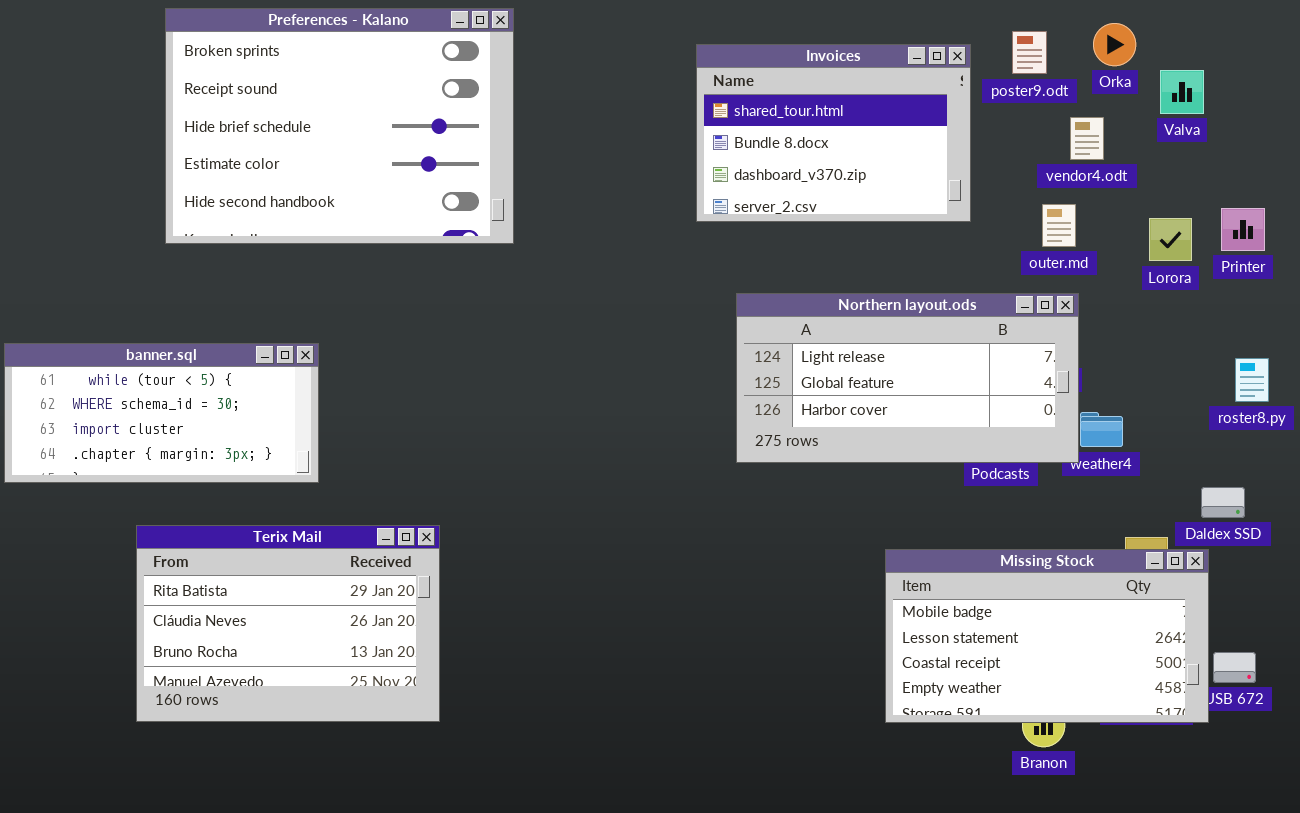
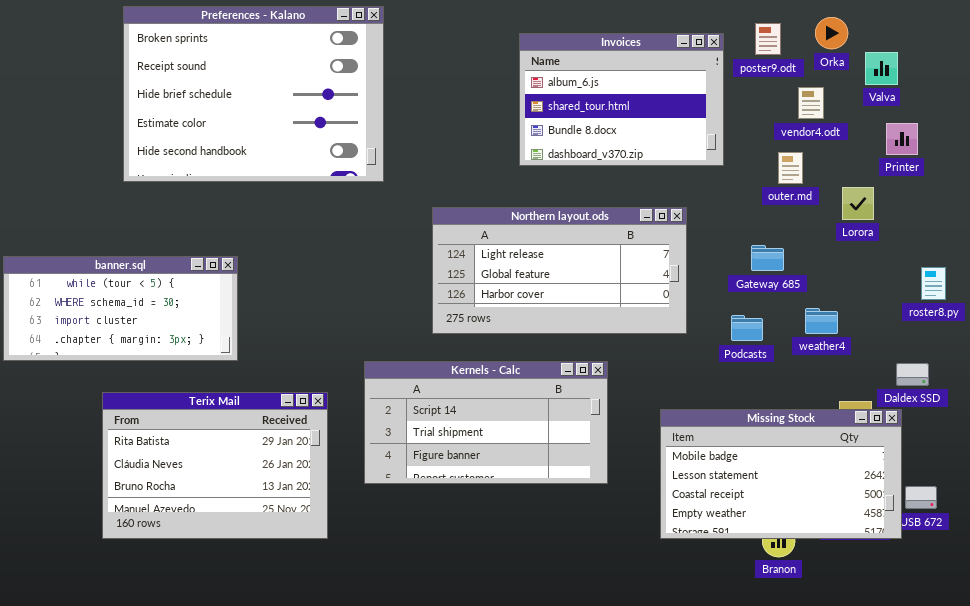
Invoices: [696,44,971,222] -> [519,33,724,166], scrolled up 1 row
Printer: [1221,208,1265,251] -> [886,123,918,155], moved
Lorora: [1149,218,1192,261] -> [842,187,874,220], moved
Northern layout.ods: [736,293,1079,463] -> [432,207,687,334], moved
Kernels - Calc: none -> [364,361,608,484], opened

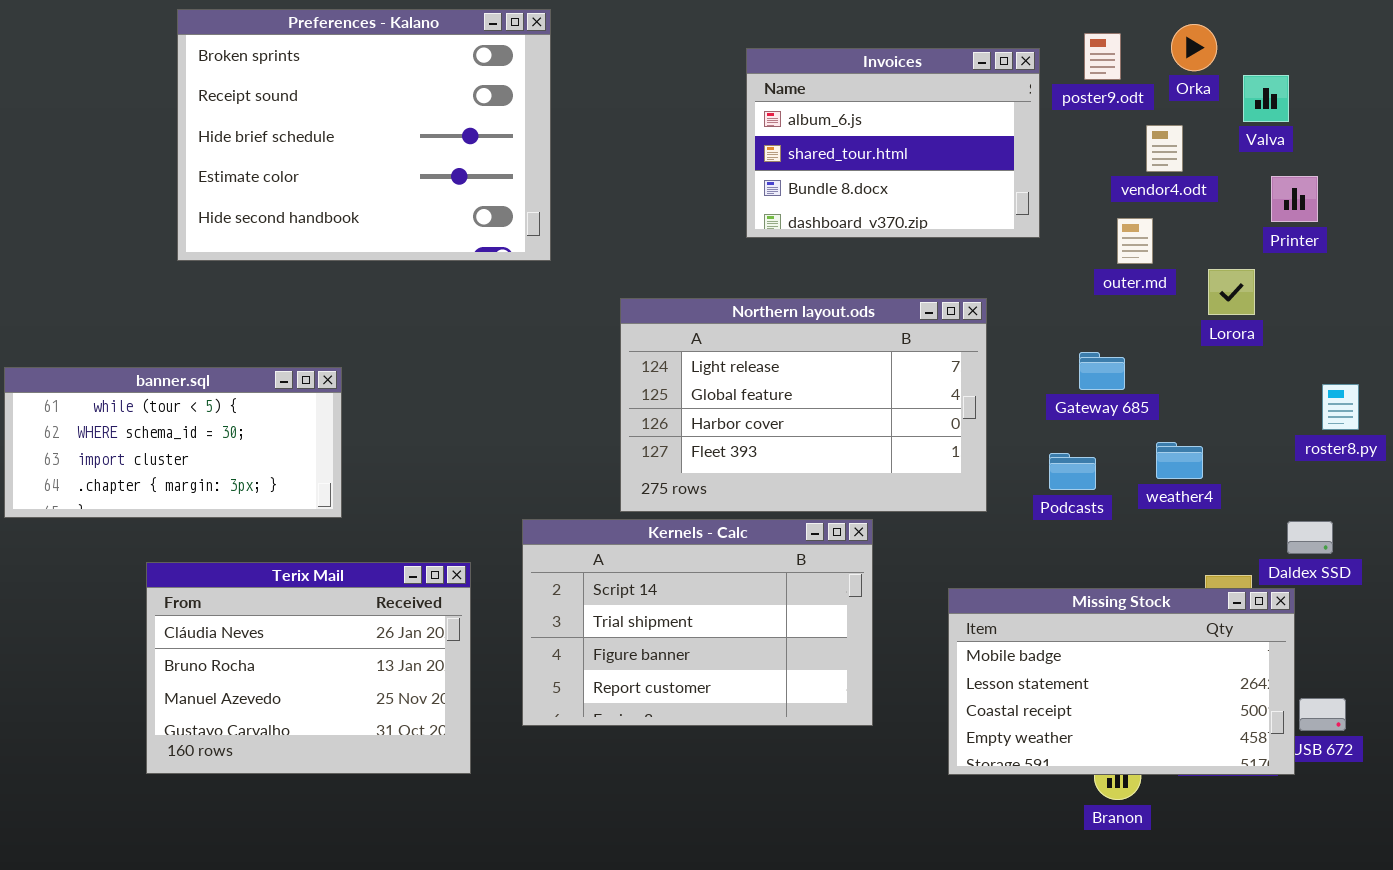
Northern layout.ods: [432,207,687,334] -> [620,298,987,512], resized
Kernels - Calc: [364,361,608,484] -> [522,519,873,726], resized
Terix Mail: [102,392,328,539] -> [146,562,471,774], scrolled down 1 row

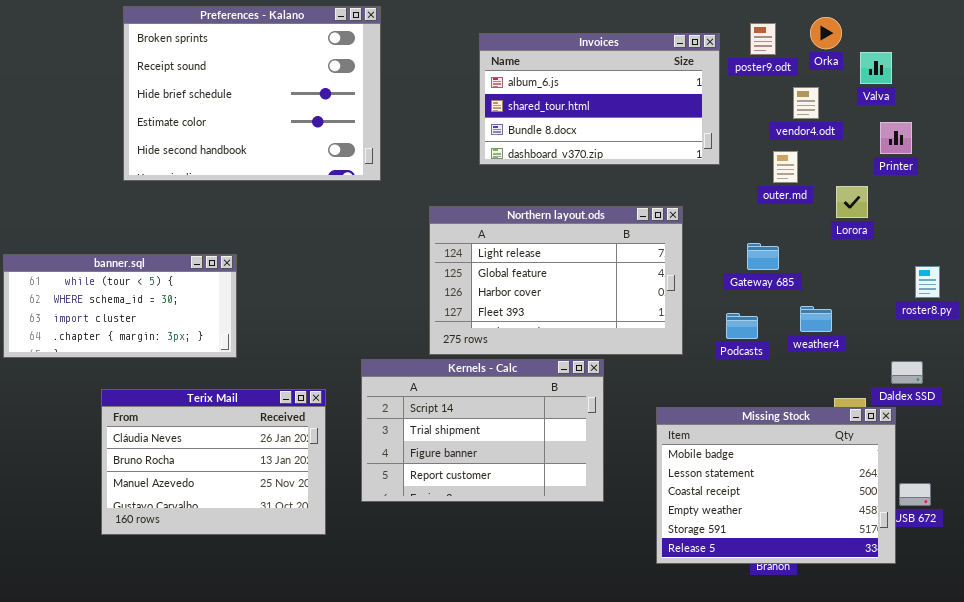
Invoices: [746,48,1040,238] -> [479,33,720,165], resized
Missing Stock: [948,588,1295,775] -> [656,407,896,564], resized

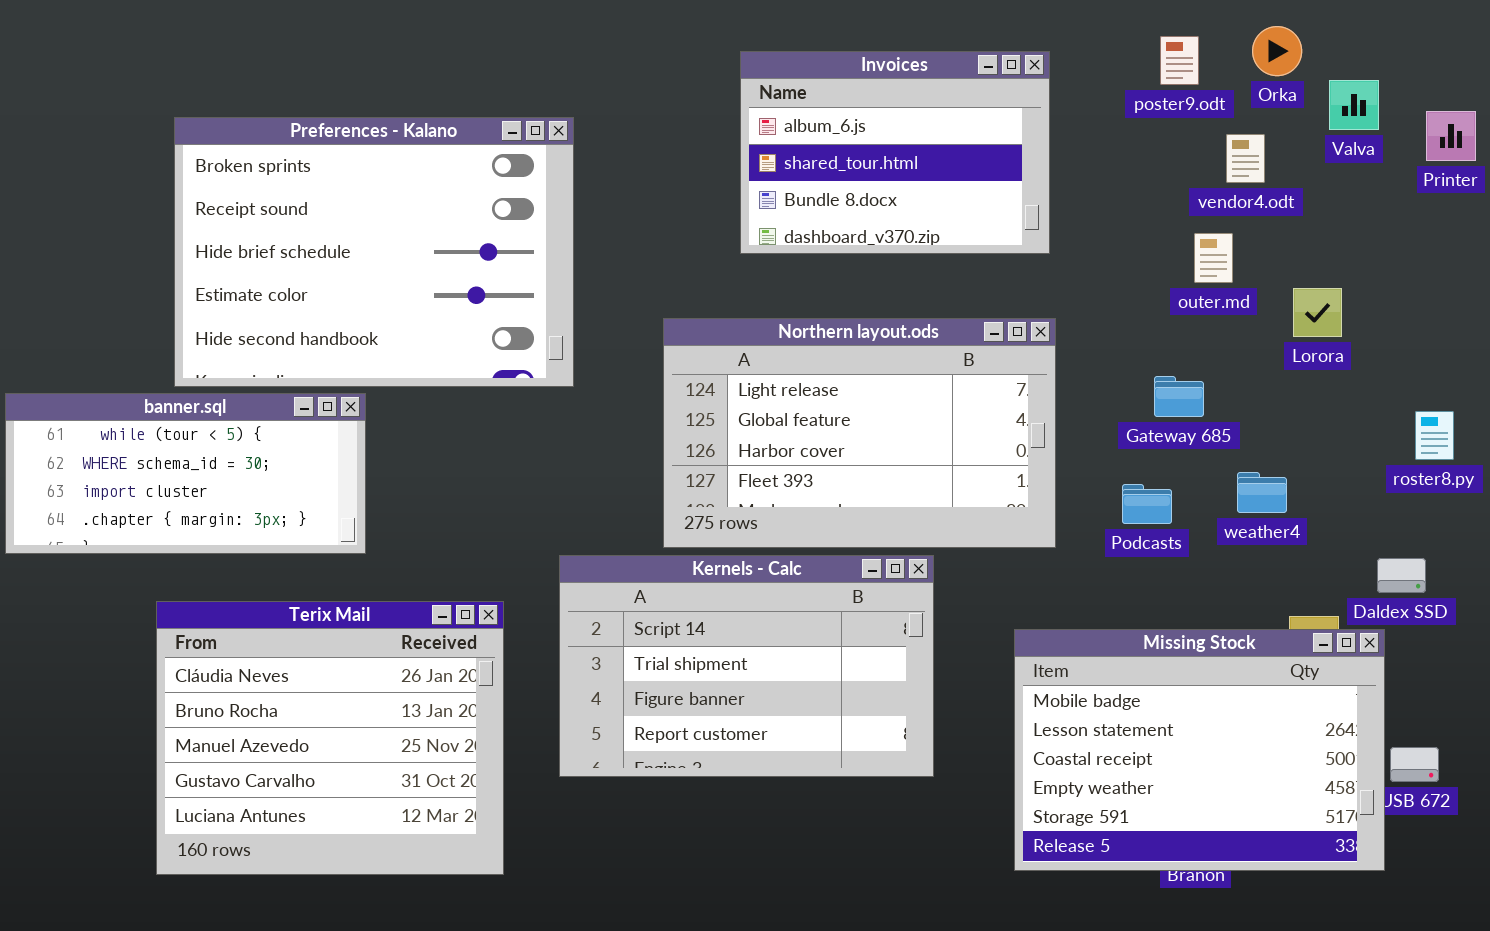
Preferences - Kalano: [123,6,381,181] -> [174,117,574,387], moved
Invoices: [479,33,720,165] -> [740,51,1050,254], resized
Printer: [880,122,912,154] -> [1426,111,1476,161], moved
Terix Mail: [101,389,326,535] -> [156,601,504,875], resized

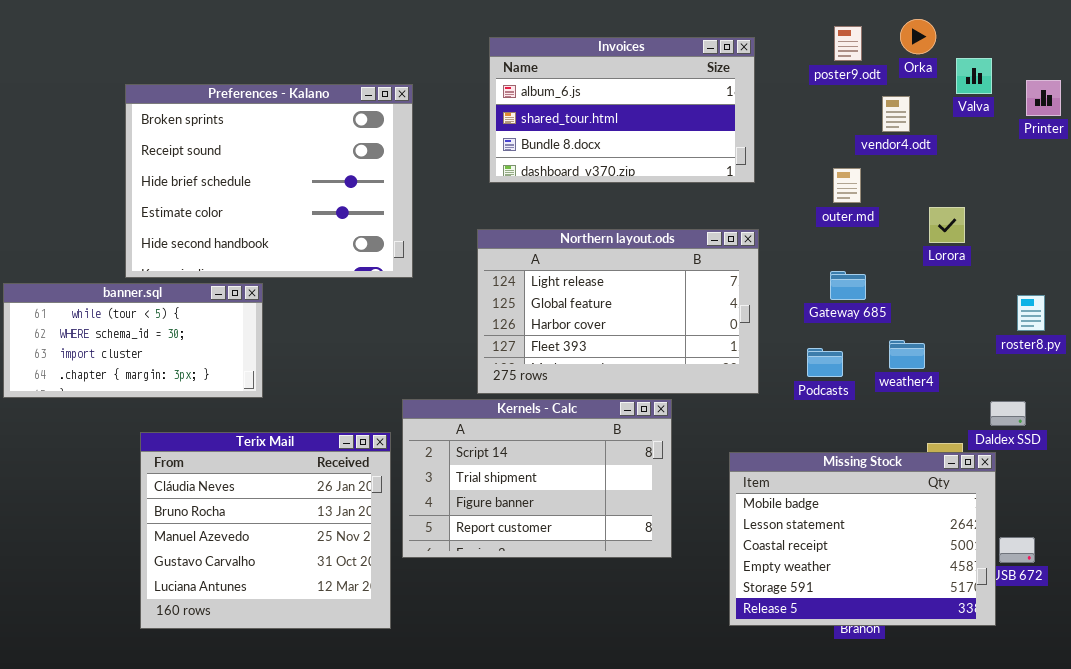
Invoices: [740,51,1050,254] -> [489,37,755,183], resized
outer.md: [1194,233,1233,283] -> [833,168,861,203], moved
Terix Mail: [156,601,504,875] -> [140,432,391,629], moved

